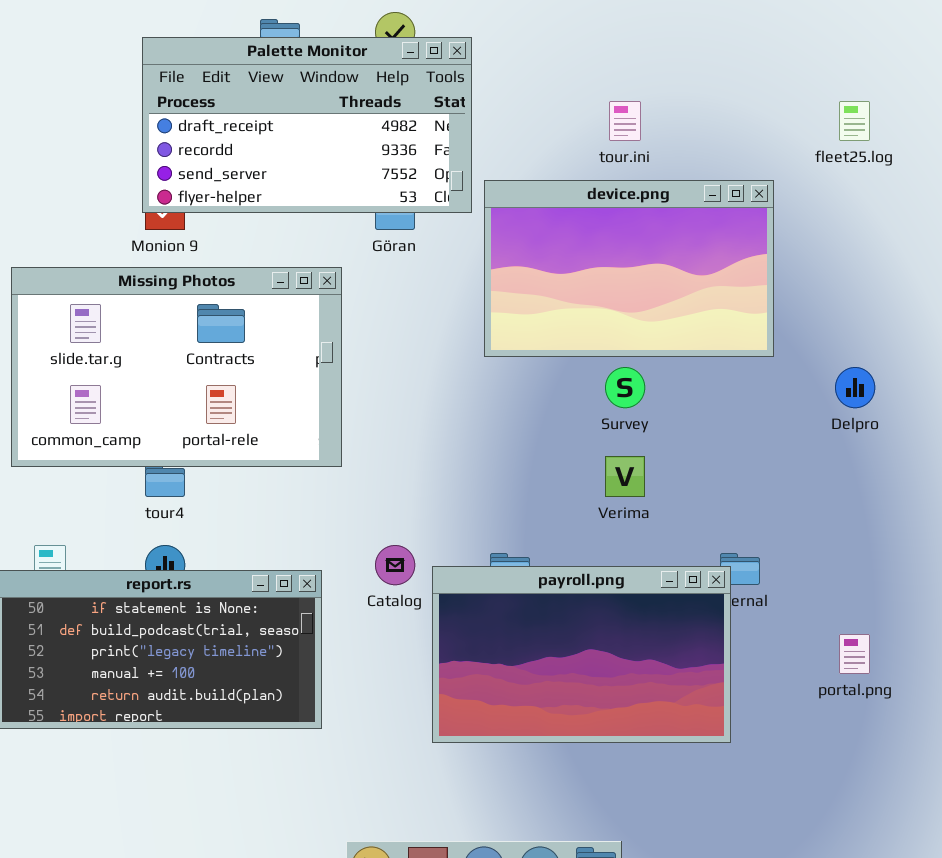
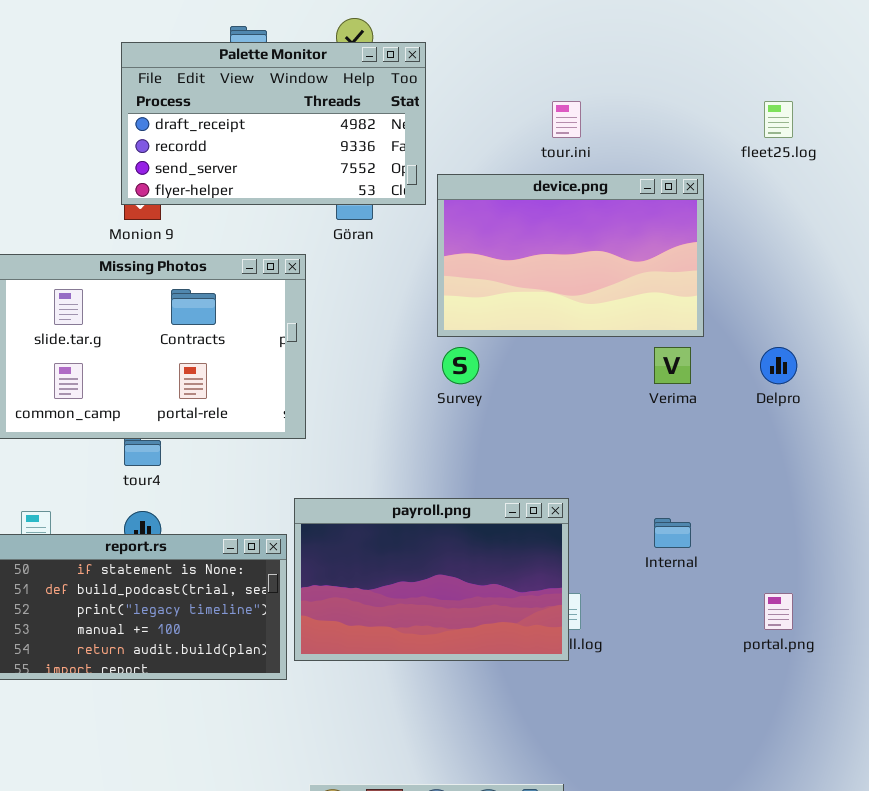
Survey: [605,367,645,408] -> [442,347,479,384], moved
Verima: [605,456,645,497] -> [654,347,691,384], moved
payroll.png: [432,566,731,743] -> [294,498,569,661], moved

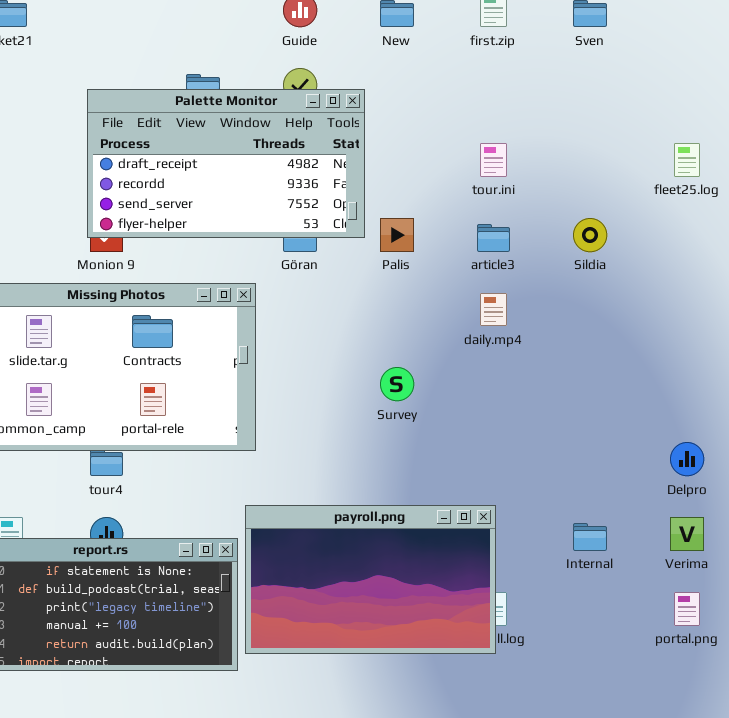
device.png: [437,174,704,337] -> none, closed
Verima: [654,347,691,384] -> [670,517,704,551], moved
Delpro: [760,347,797,384] -> [670,442,704,476], moved

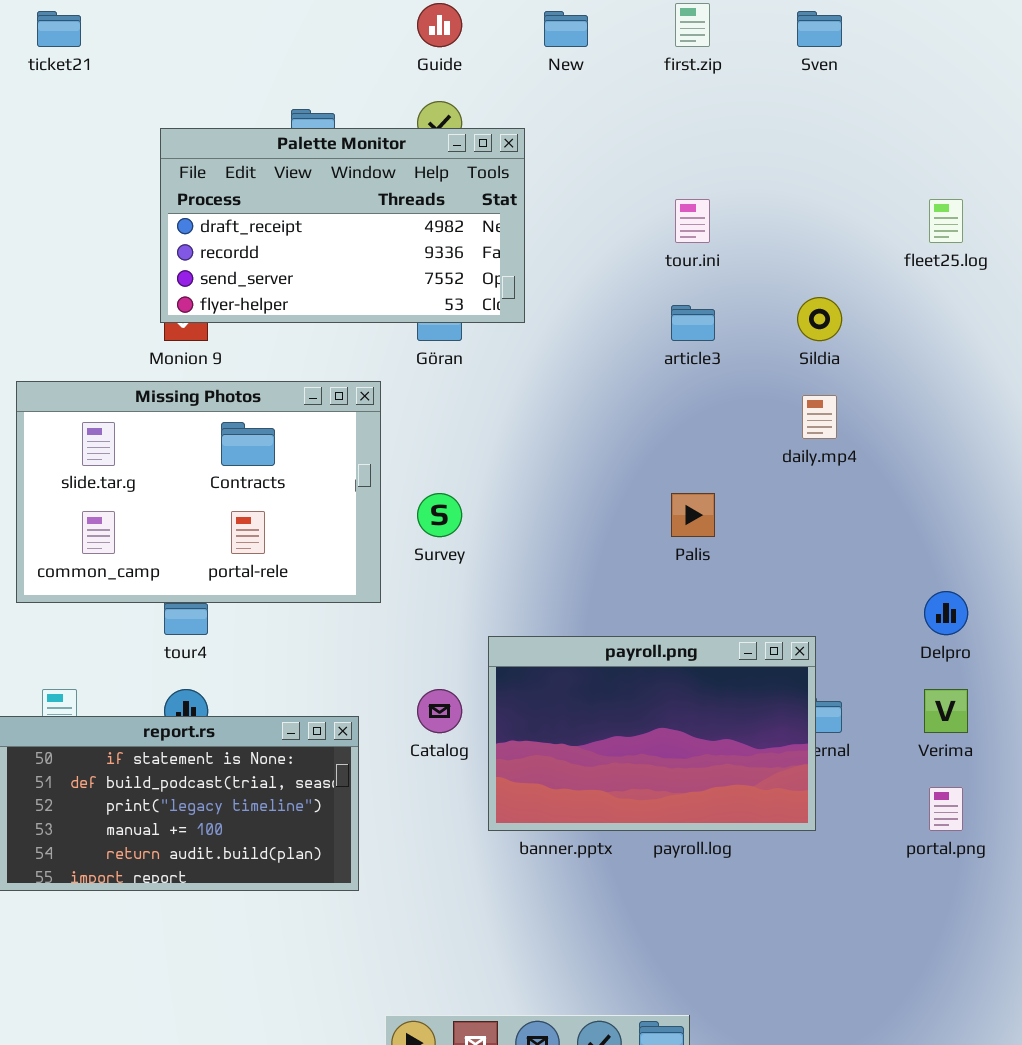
Palis: [380,218,414,252] -> [671,493,715,537], moved
daily.mp4: [480,293,507,326] -> [802,395,837,439], moved
Survey: [380,367,414,401] -> [417,493,462,537], moved
payroll.png: [245,505,496,654] -> [488,636,816,831], moved

